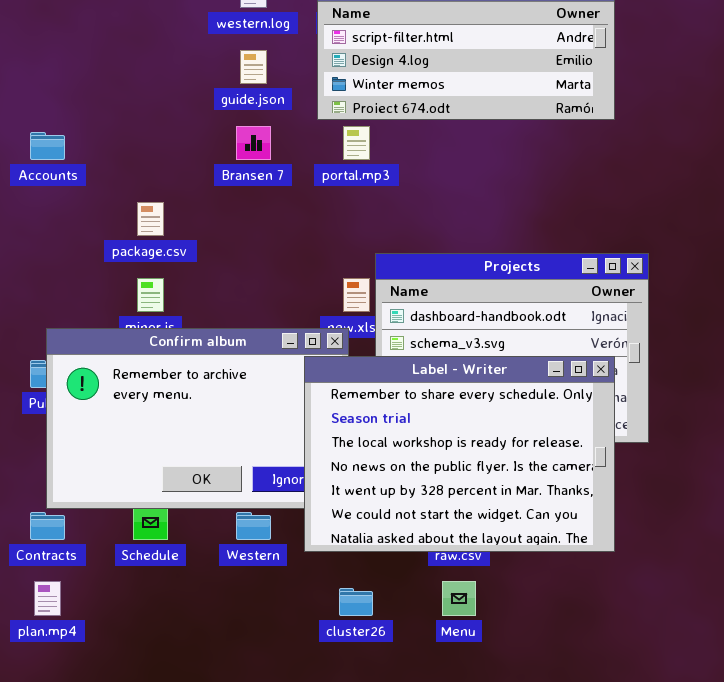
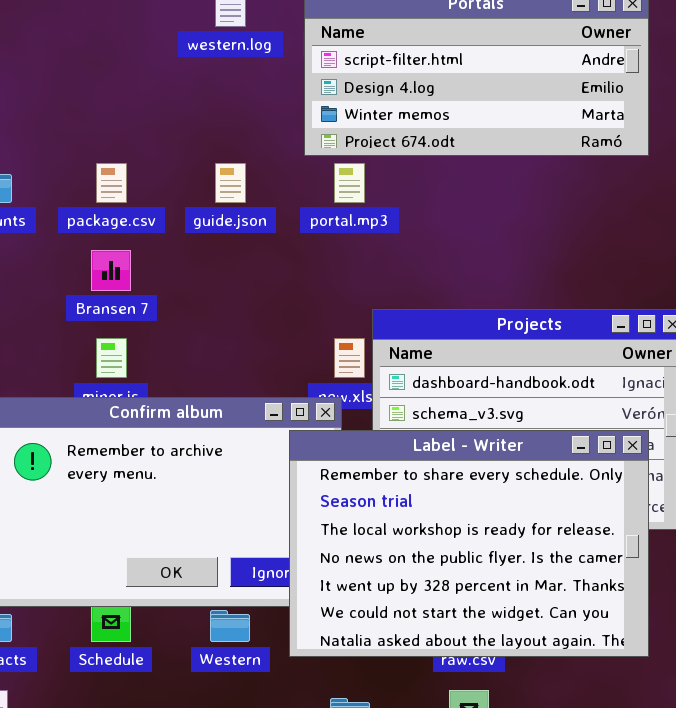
guide.json: [240,50,267,84] -> [215,163,246,203], moved
Bransen 7: [236,126,271,160] -> [91,250,131,291], moved
package.csv: [137,202,164,236] -> [96,163,127,203], moved

